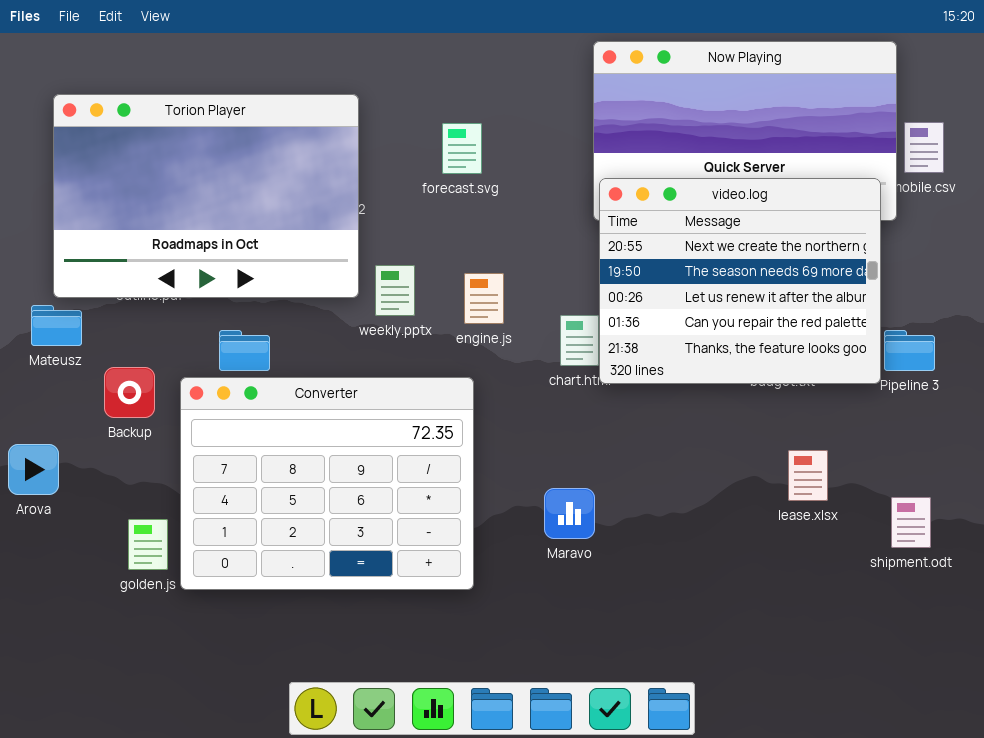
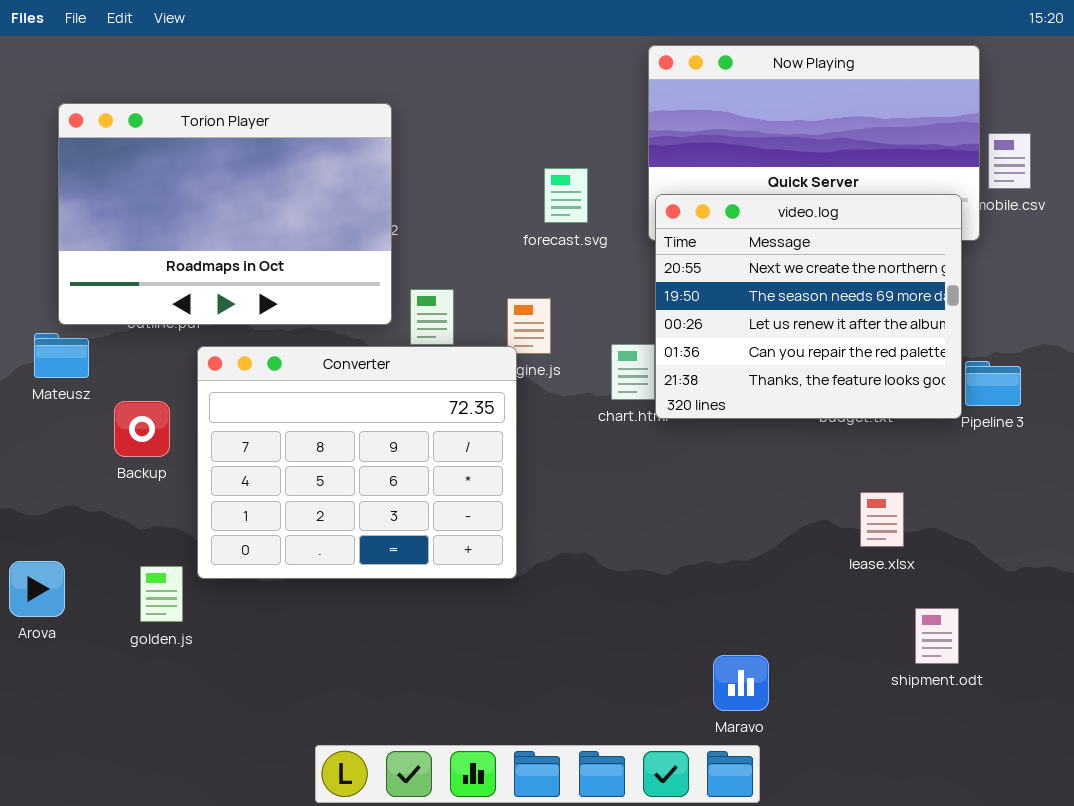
forecast.svg: [442,123,482,174] -> [544,168,588,223], moved
Converter: [180,377,474,590] -> [197,346,517,579], moved
Arova: [8,444,59,495] -> [9,561,65,617], moved
Maravo: [544,488,595,539] -> [713,655,769,711], moved
shipment.odt: [891,497,931,548] -> [915,608,959,664], moved

